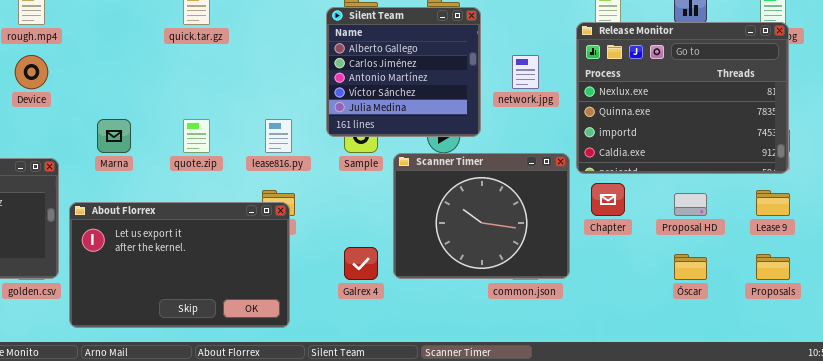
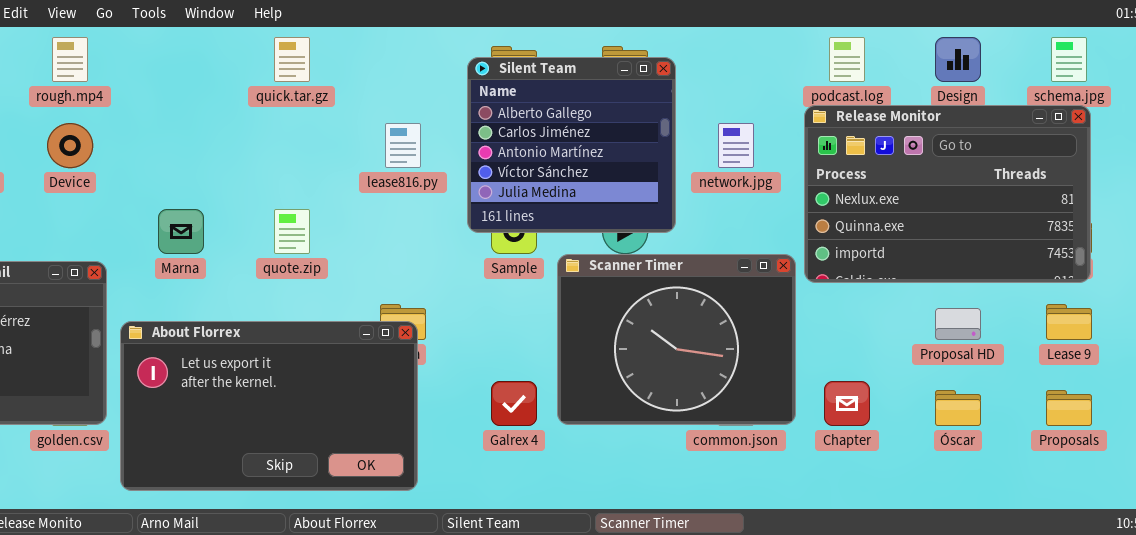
Release Monitor: [576,22,789,174] -> [804,105,1091,283], resized
lease816.py: [265,119,292,153] -> [385,123,421,168], moved
Chapter: [591,183,625,216] -> [824,381,870,426], moved

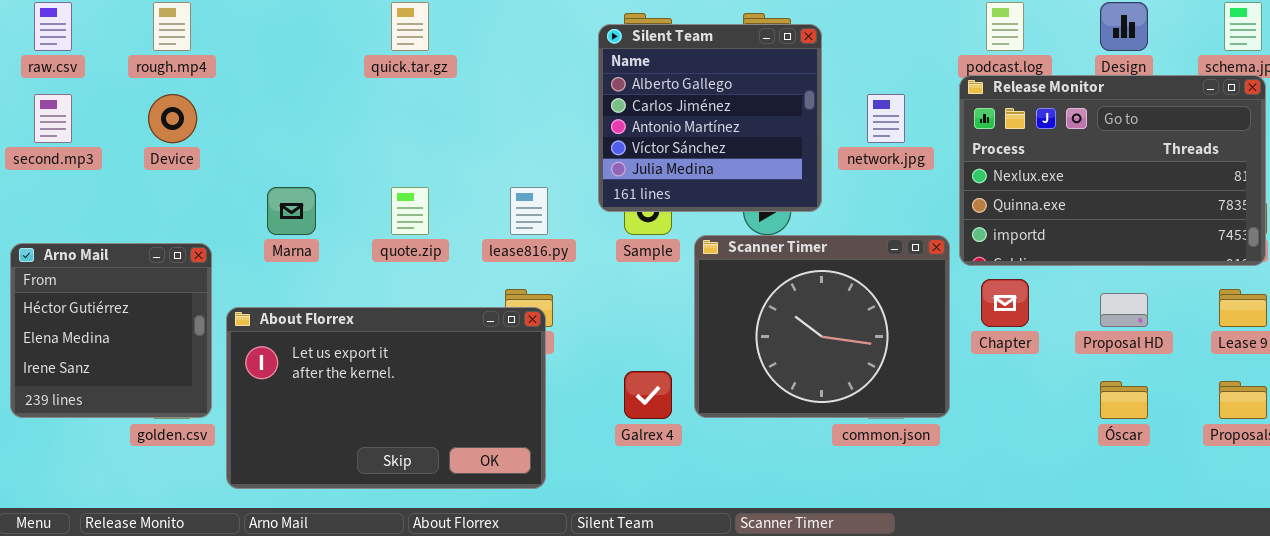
lease816.py: [385,123,421,168] -> [510,187,548,235], moved
Chapter: [824,381,870,426] -> [981,279,1029,327], moved

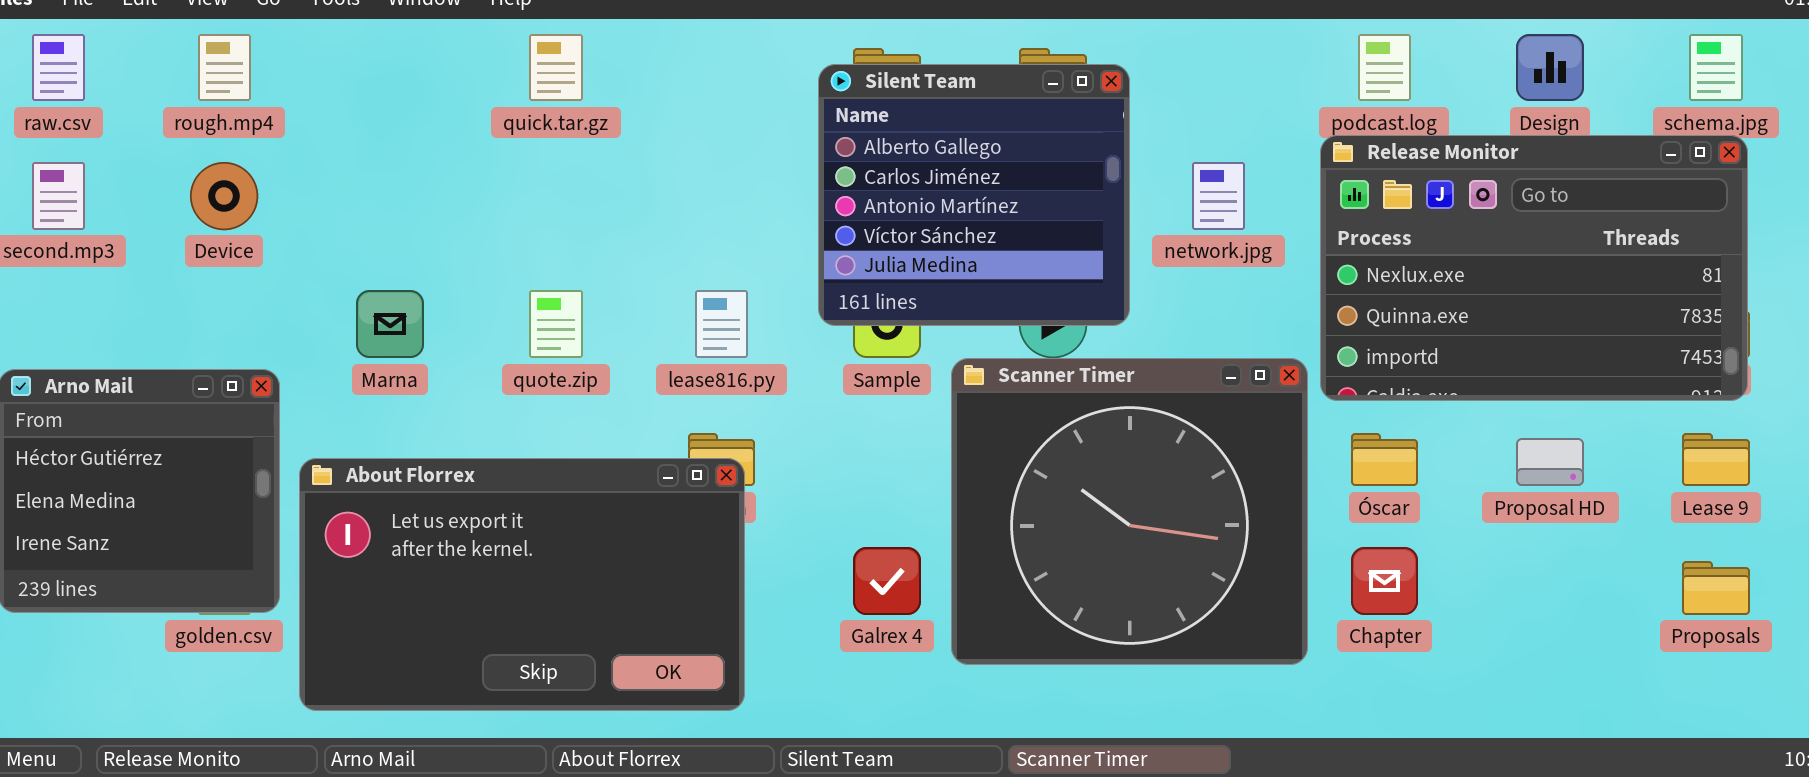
Scanner Timer: [694,235,950,418] -> [951,358,1308,665], resized
Chapter: [981,279,1029,327] -> [1351,547,1418,615], moved
Óscar: [1100,381,1148,419] -> [1351,433,1418,486], moved

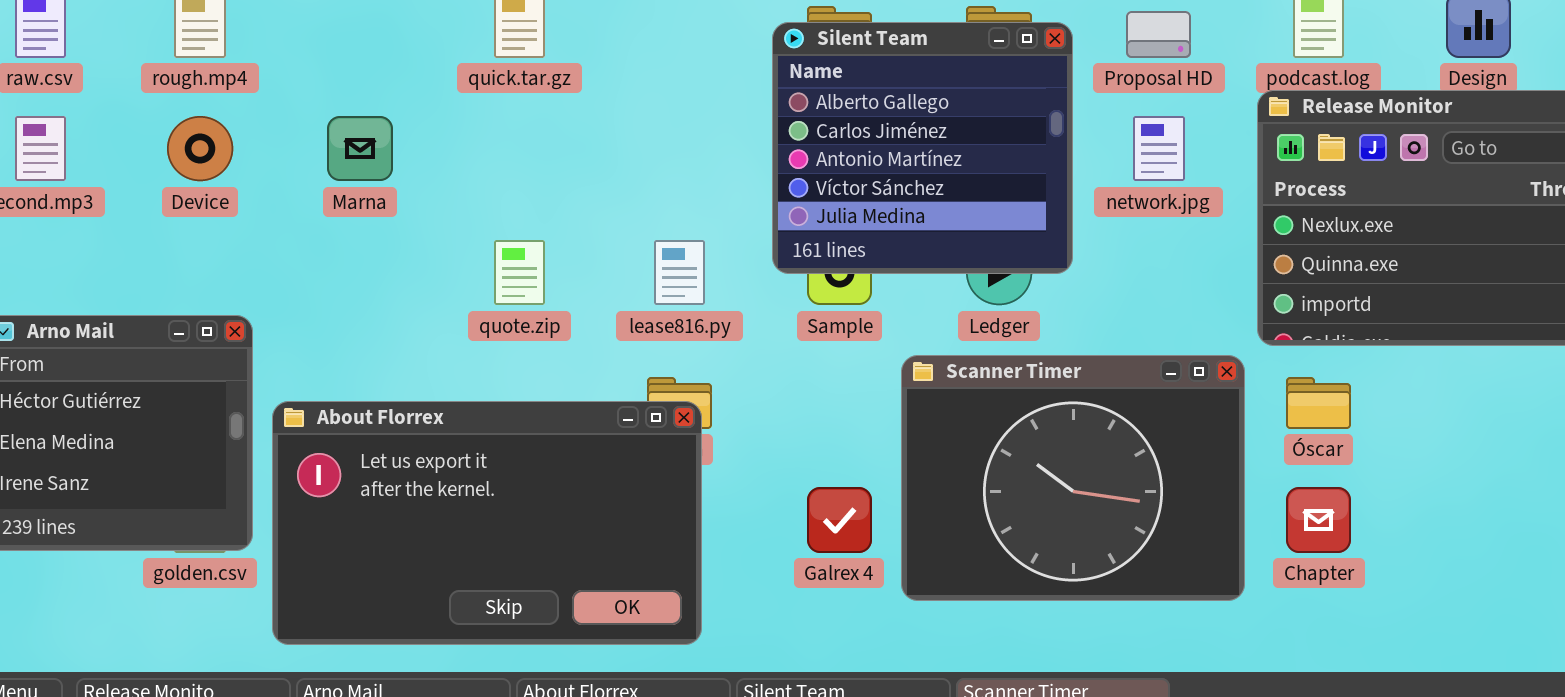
Marna: [356,290,424,358] -> [327,116,393,181], moved
Scanner Timer: [951,358,1308,665] -> [901,355,1245,601], resized
Proposal HD: [1516,438,1584,486] -> [1126,11,1191,58], moved

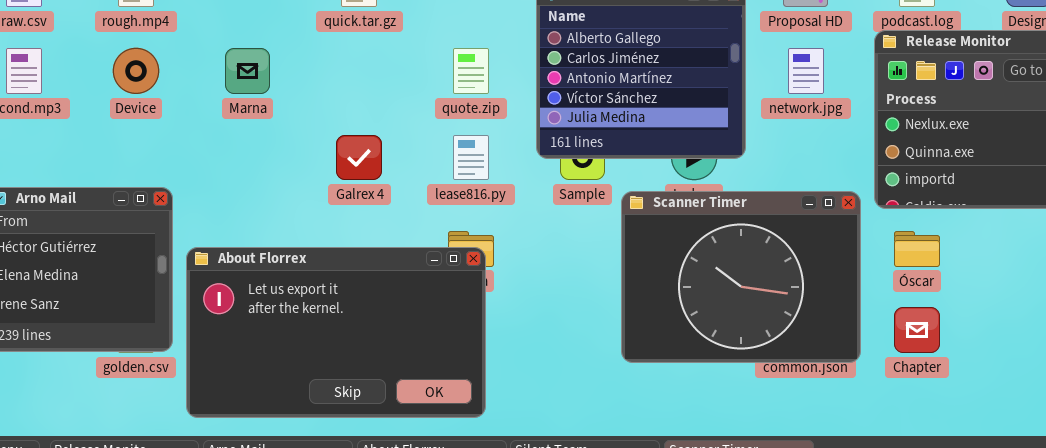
quote.zip: [494,240,545,305] -> [453,48,489,94], moved
Scanner Timer: [901,355,1245,601] -> [621,191,861,363], moved
Galrex 4: [807,487,872,553] -> [336,135,382,180], moved

